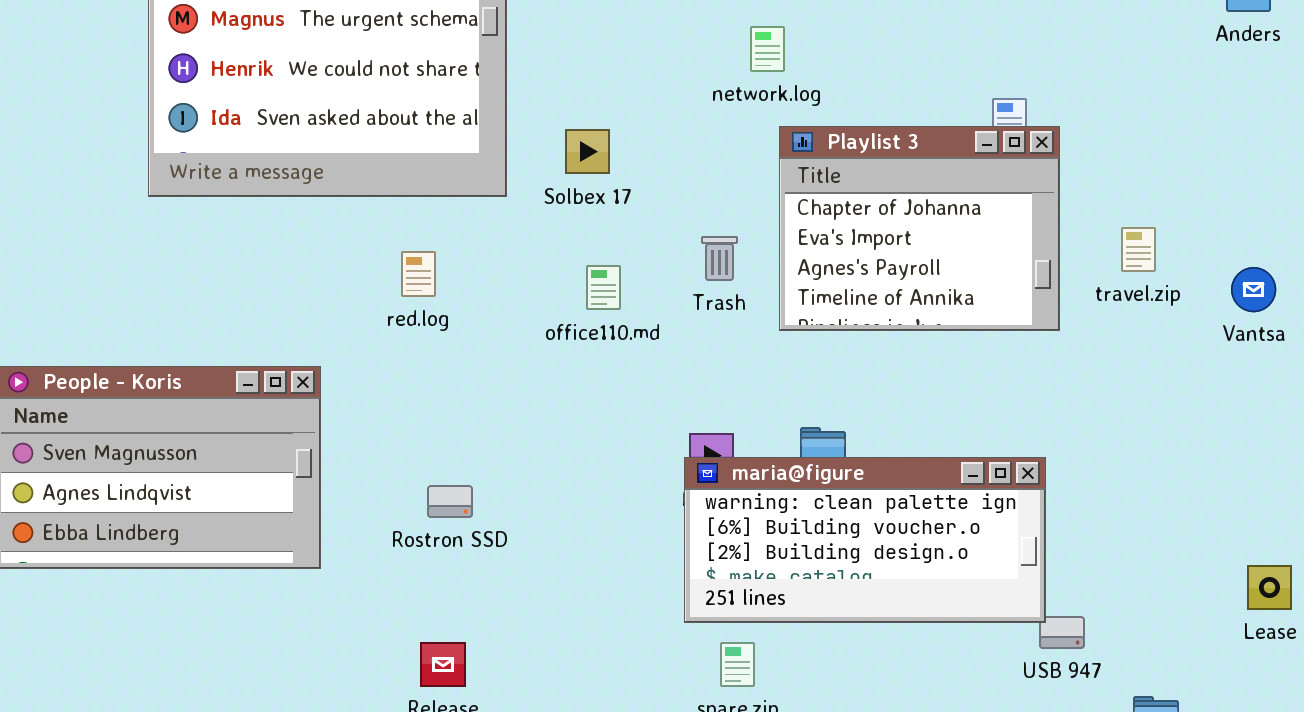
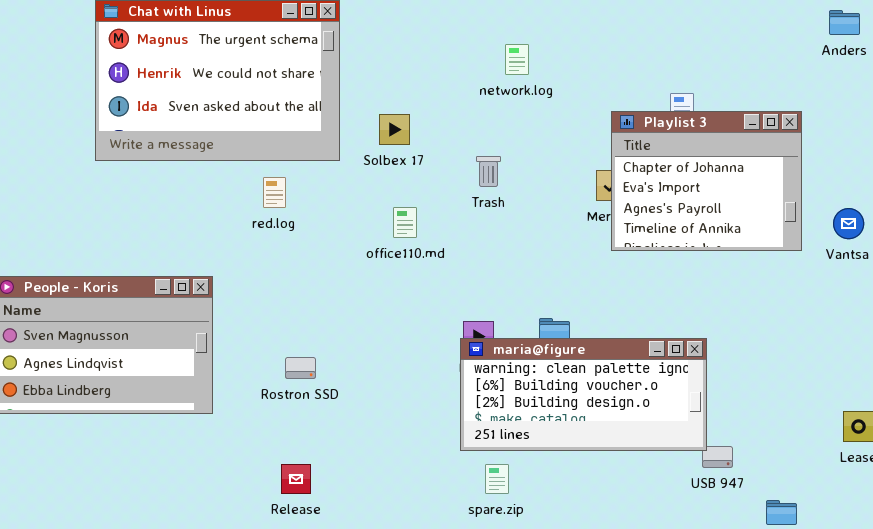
Playlist 3: [779,126,1060,331] -> [611,111,802,251], moved
Trash: [701,236,738,281] -> [476,156,501,187], moved
red.log: [401,251,436,297] -> [263,177,286,208], moved

